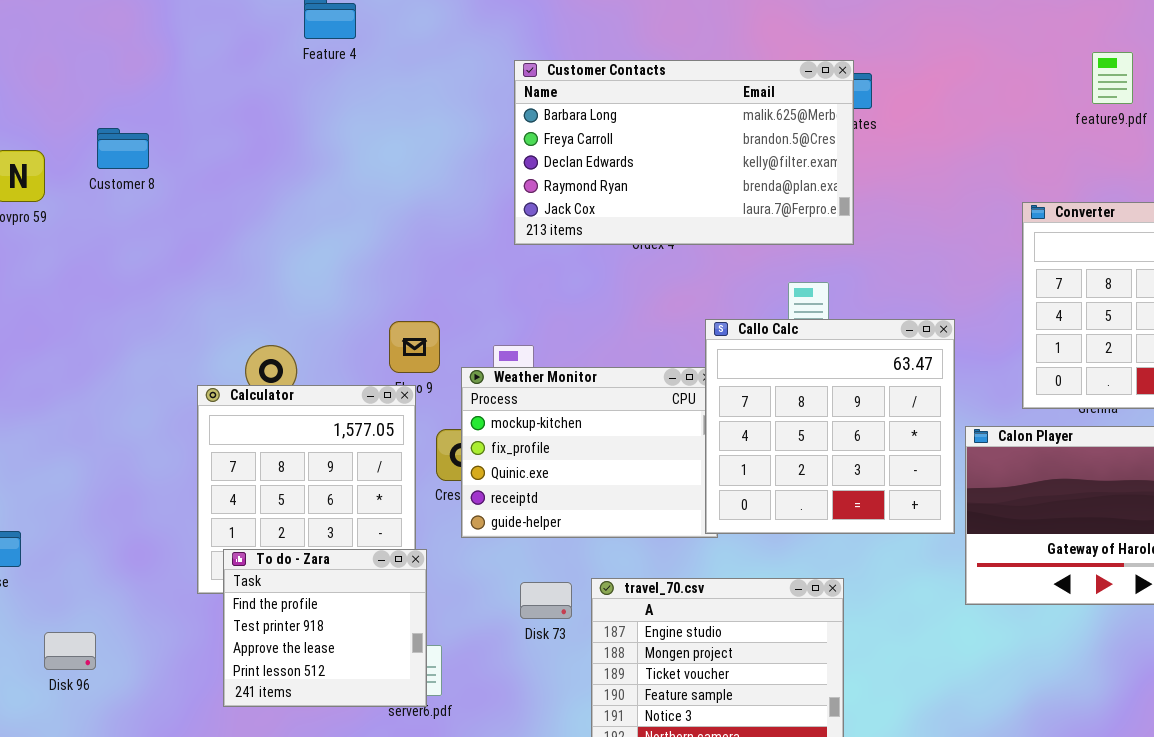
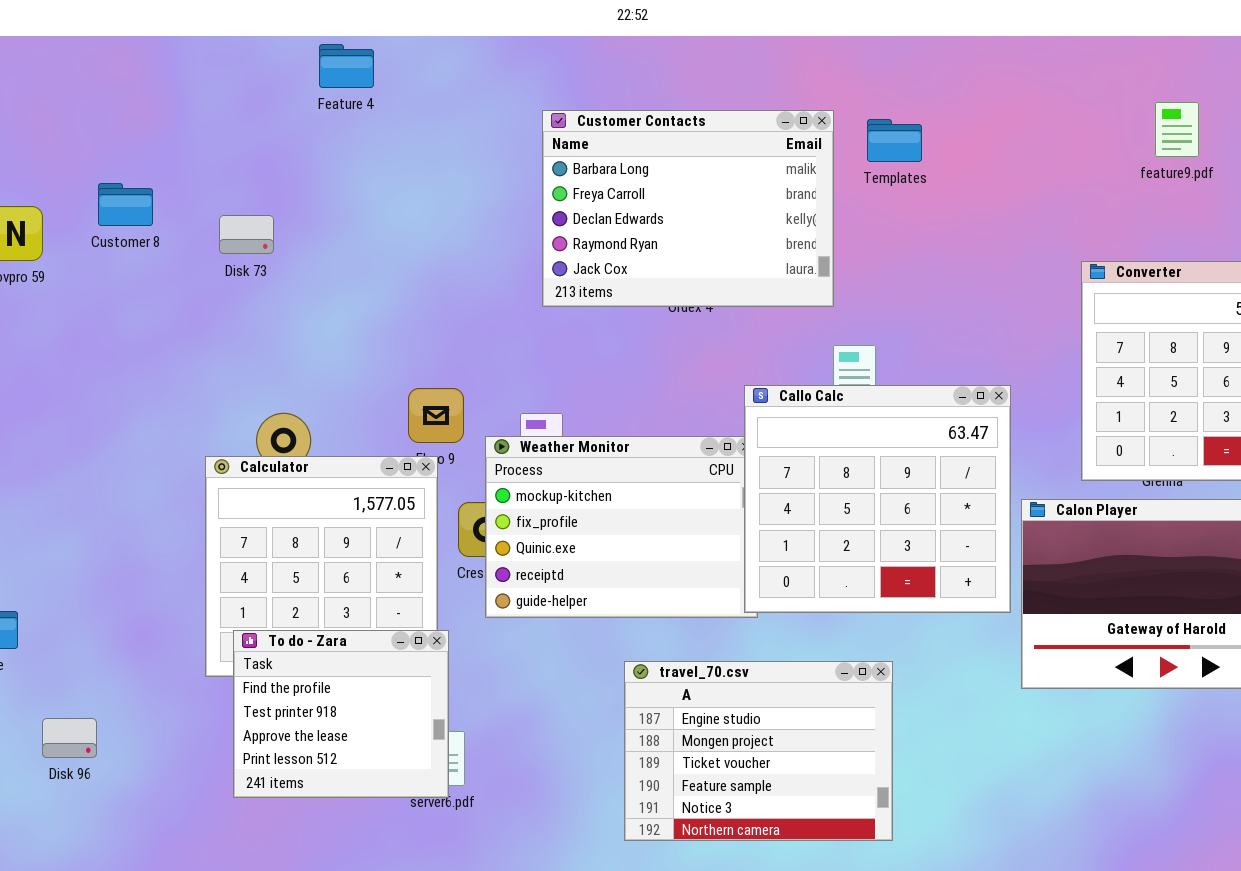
Customer Contacts: [514,60,854,245] -> [542,110,834,307], resized
Disk 73: [520,582,572,619] -> [219,215,274,254], moved

